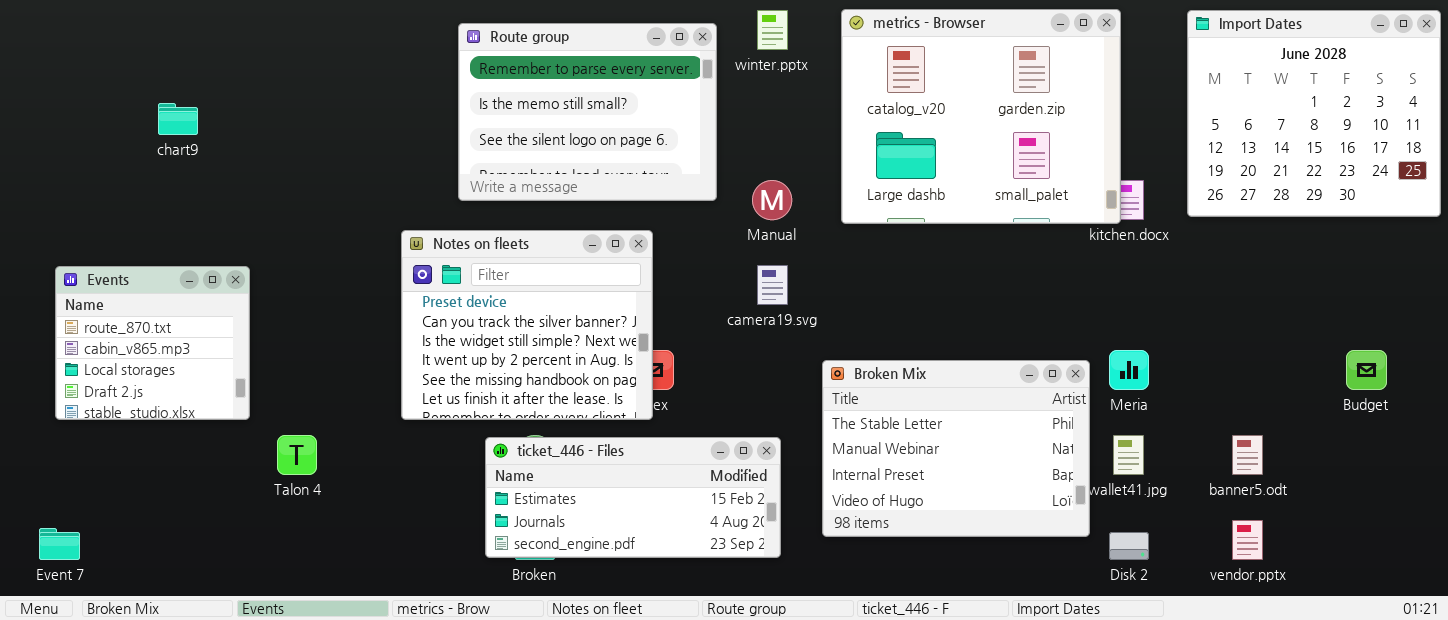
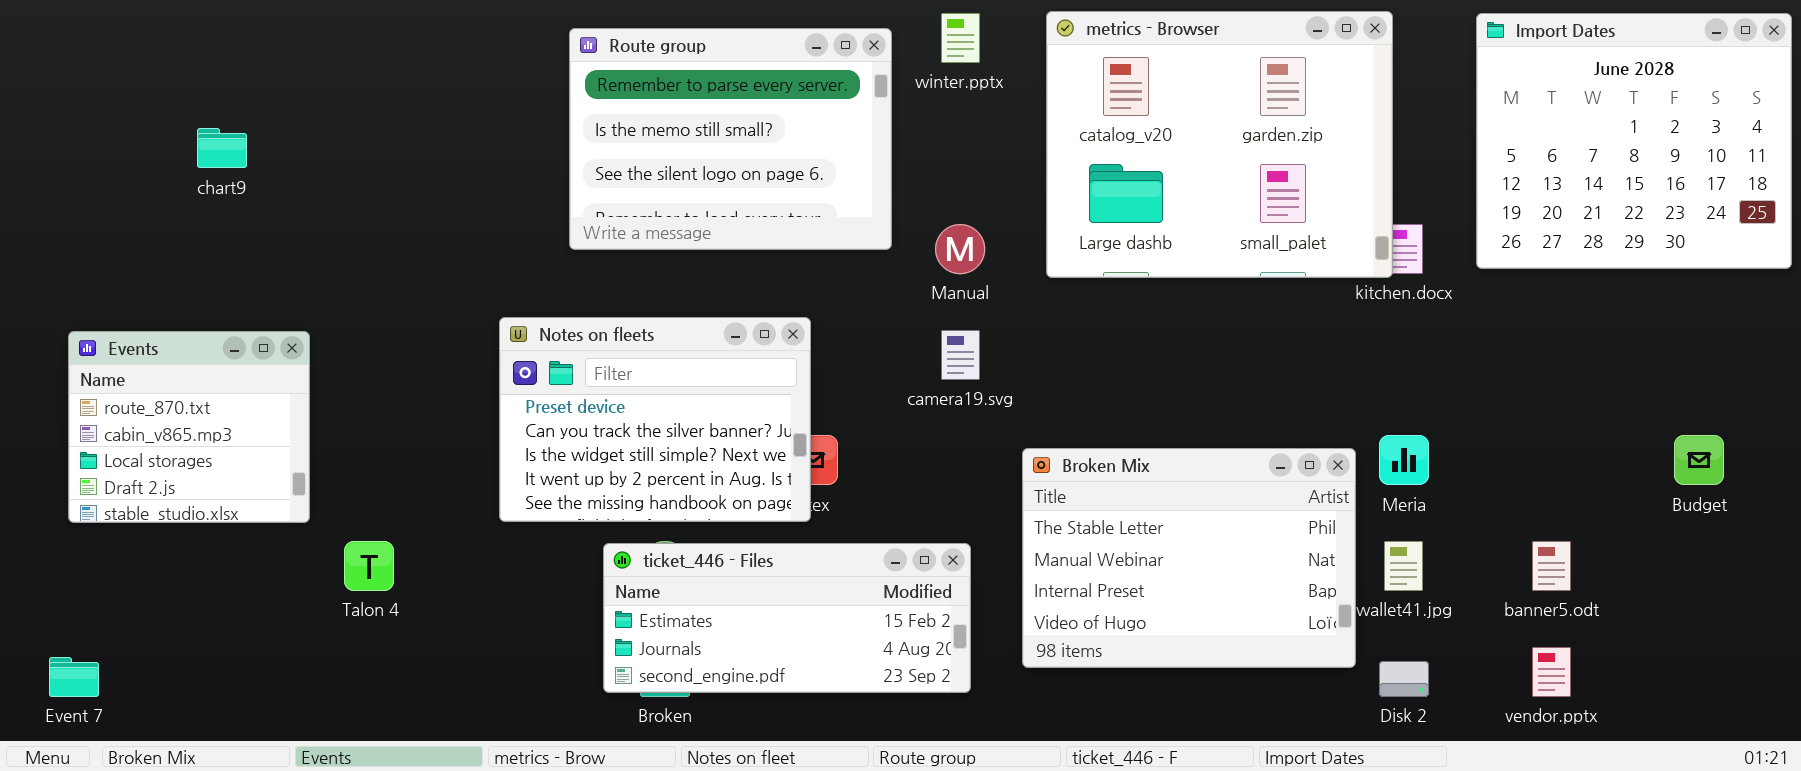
Notes on fleets: [401,230,653,420] -> [499,317,811,522], resized

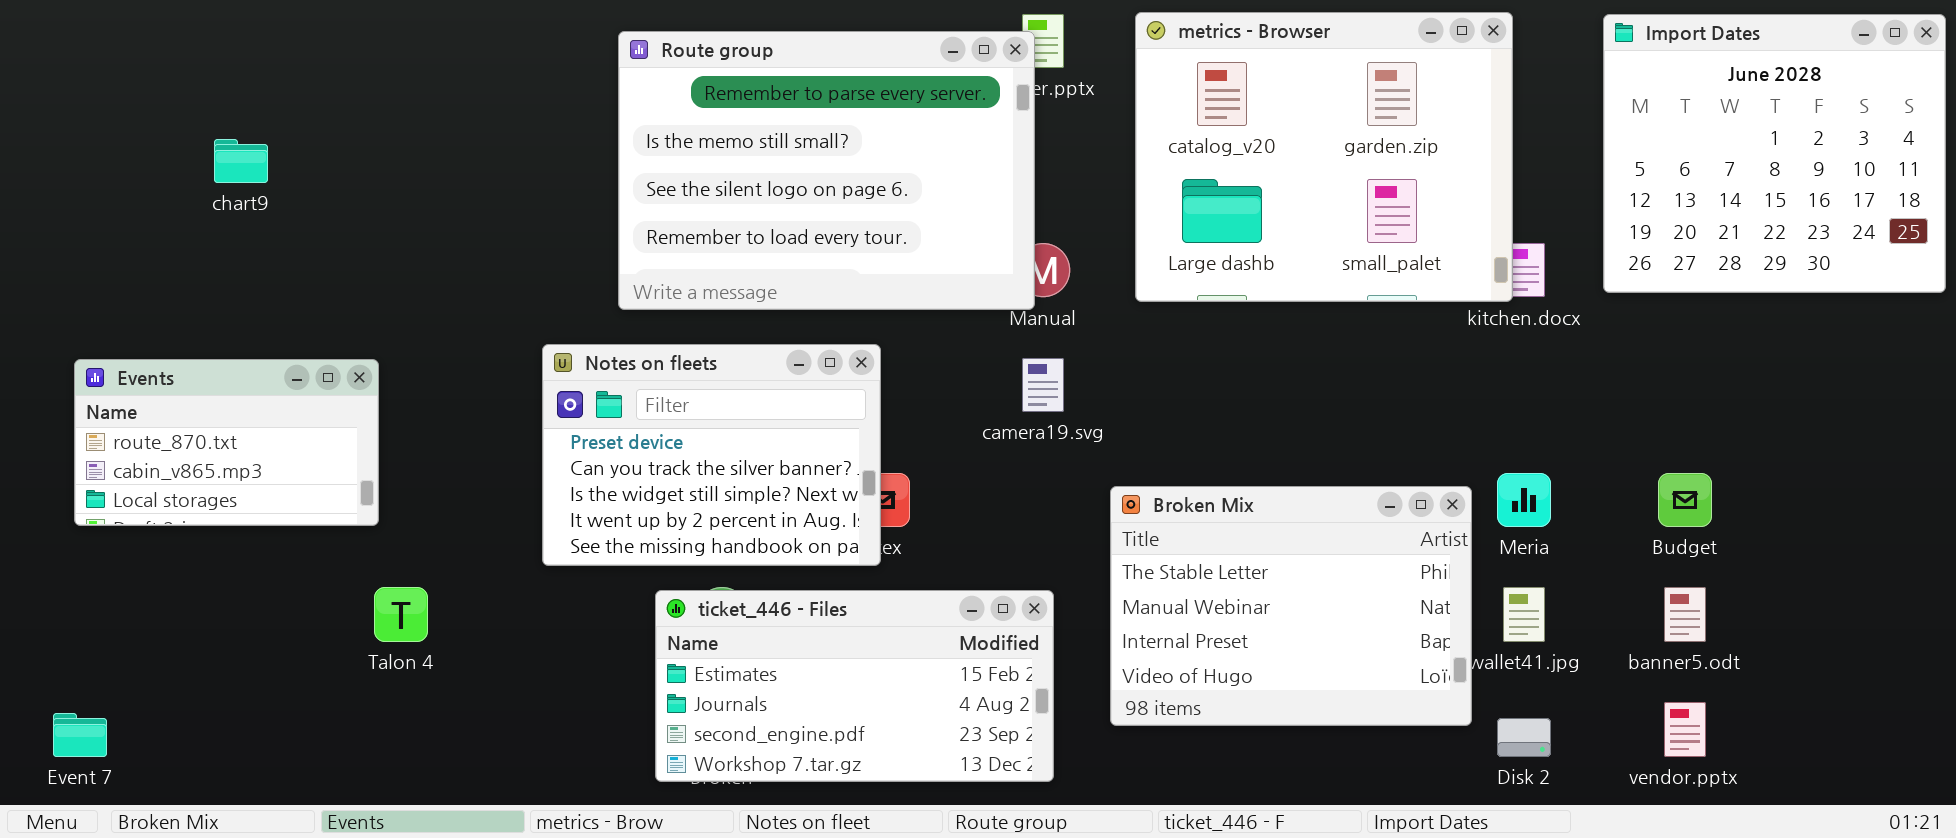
Route group: [569,28,892,250] -> [618,31,1035,310], resized
Events: [68,331,310,523] -> [74,359,379,526], resized
Budget: [1674,435,1724,485] -> [1658,473,1712,527], moved
ticket_446 - Files: [603,543,971,693] -> [655,590,1054,782], resized

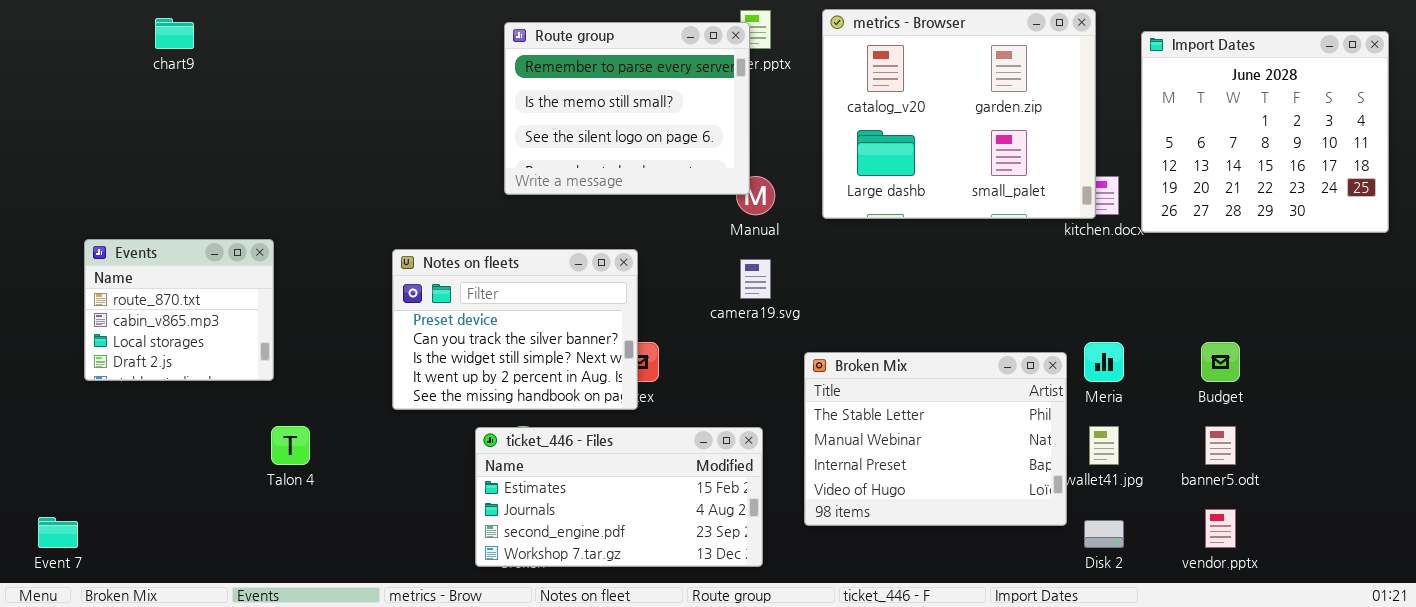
Import Dates: [1603,14,1946,293] -> [1141,31,1389,233], moved
Route group: [618,31,1035,310] -> [504,22,750,195], resized
chart9: [214,139,268,183] -> [155,18,194,49], moved
Events: [74,359,379,526] -> [84,239,274,381], resized

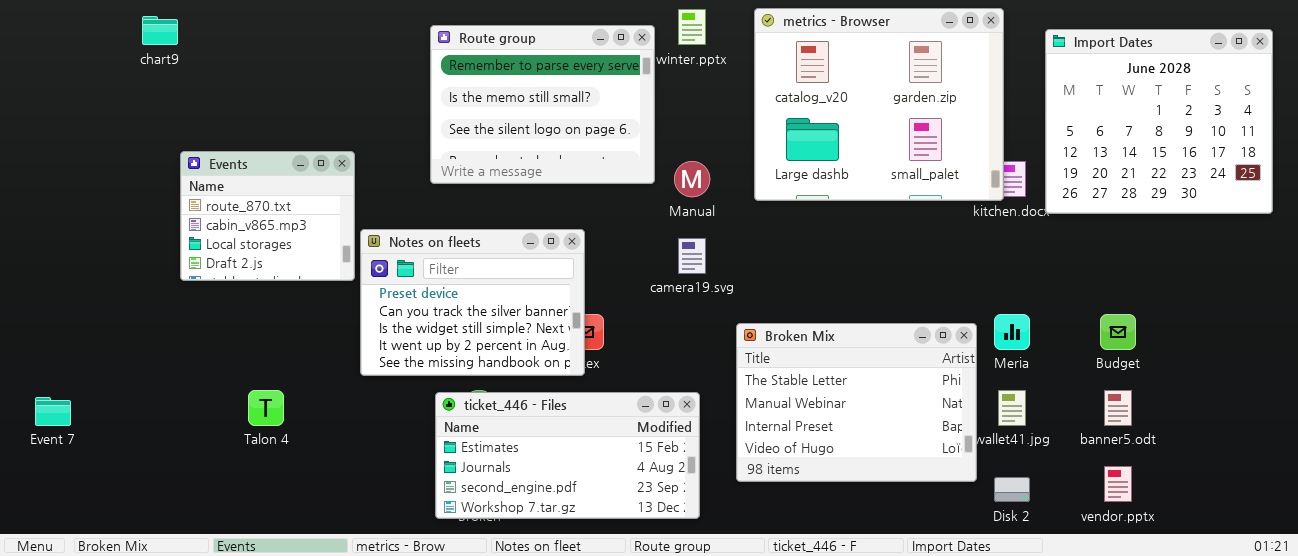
Route group: [504,22,750,195] -> [430,25,655,184], moved
Events: [84,239,274,381] -> [180,151,355,281], moved
Event 7: [38,517,78,548] -> [35,397,71,426], moved

